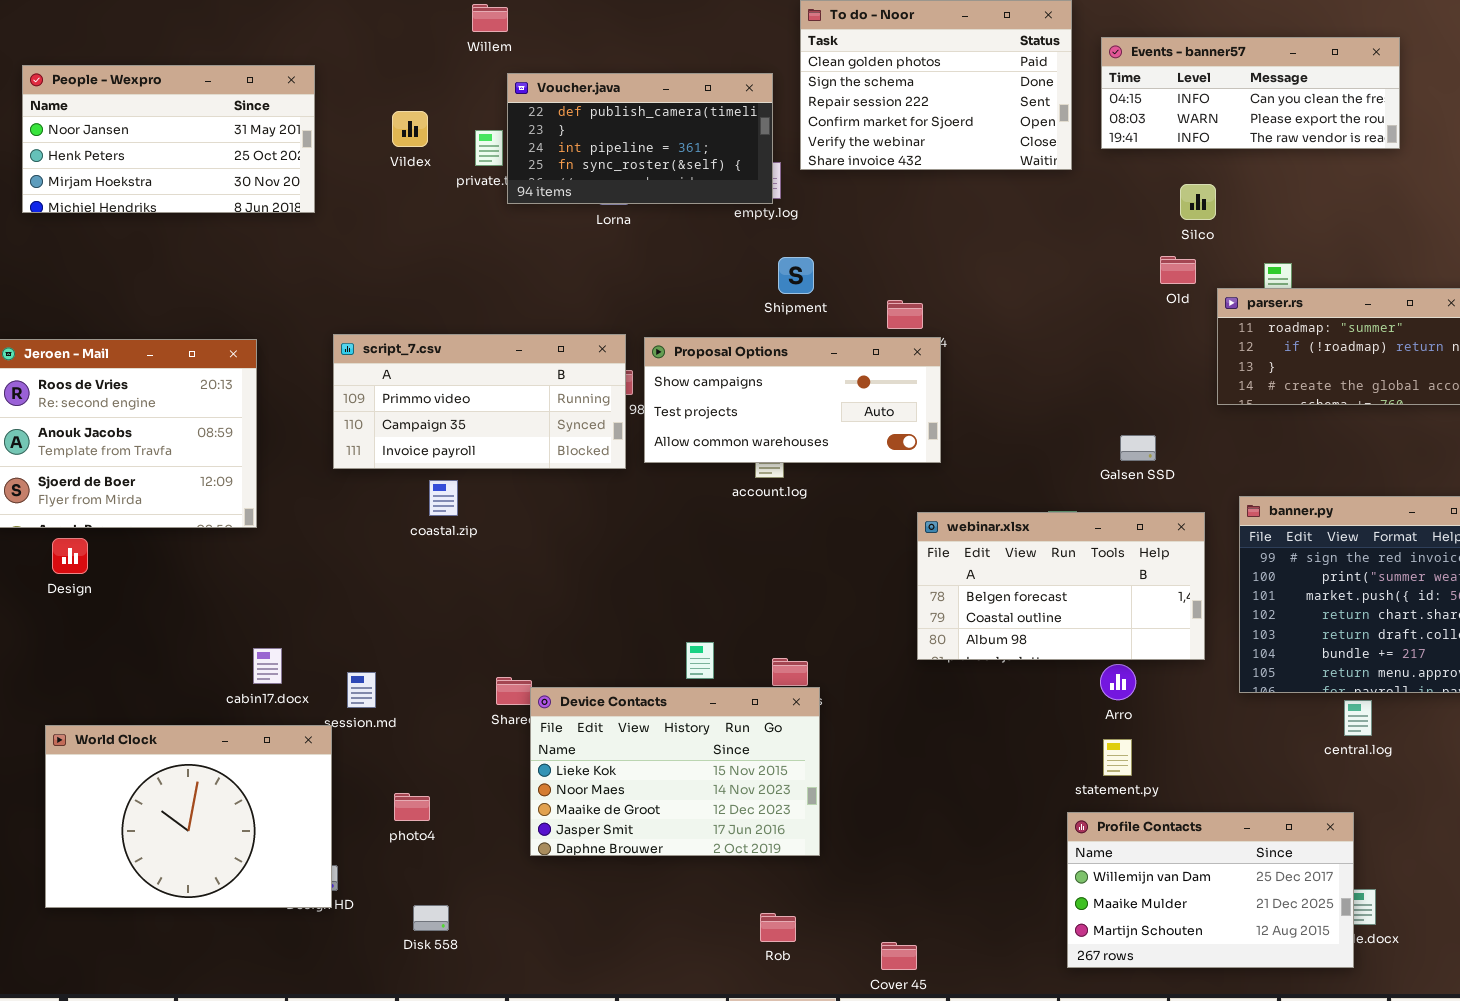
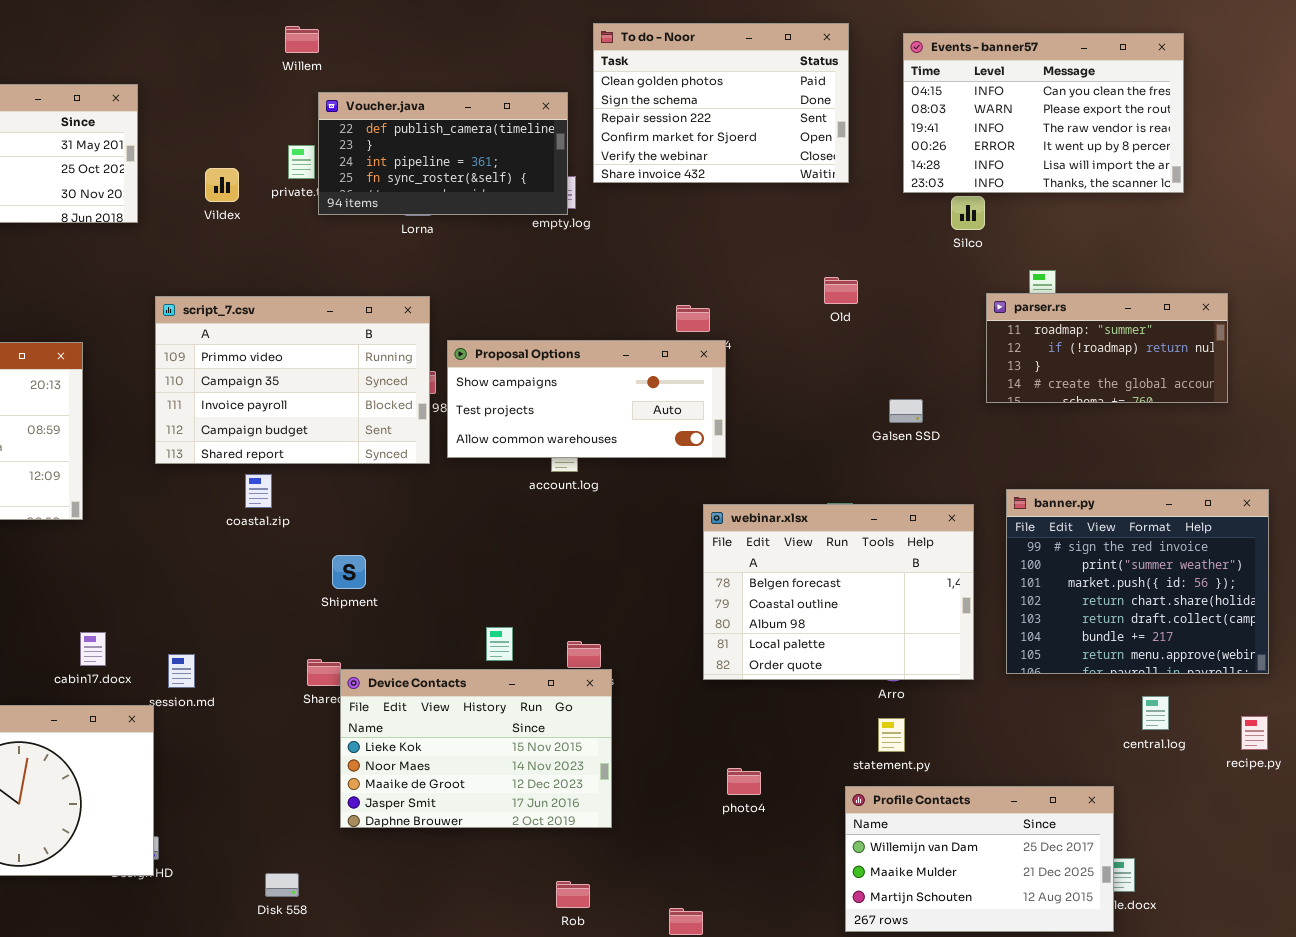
Events - banner57: [1101,37,1400,149] -> [903,33,1184,193], moved, resized
Vildex: [392,111,428,147] -> [205,168,239,202], moved
Old: [1160,256,1196,284] -> [824,277,858,304], moved
Shipment: [778,257,814,294] -> [332,555,366,589], moved
script_7.csv: [333,334,626,469] -> [155,296,430,464], resized
Galsen SSD: [1120,435,1156,461] -> [889,399,923,423], moved
webinar.xlsx: [917,512,1205,660] -> [703,504,974,680], resized
central.log: [1344,700,1372,736] -> [1142,696,1169,730], moved
photo4: [394,793,430,821] -> [727,768,761,795], moved
Disk 558: [413,905,449,931] -> [265,873,299,897], moved

